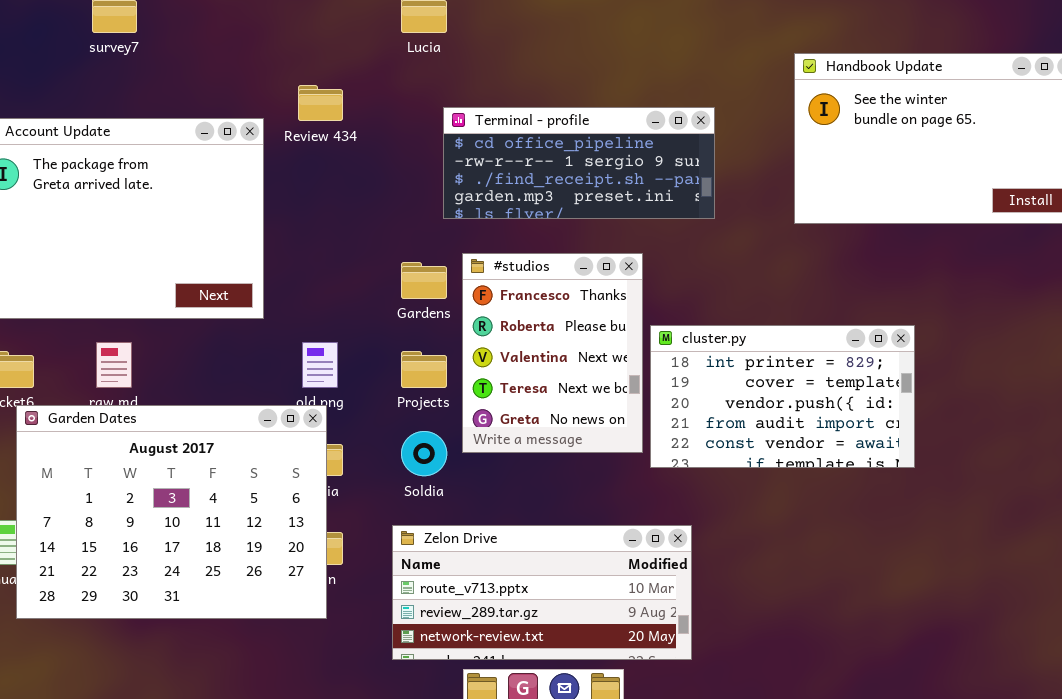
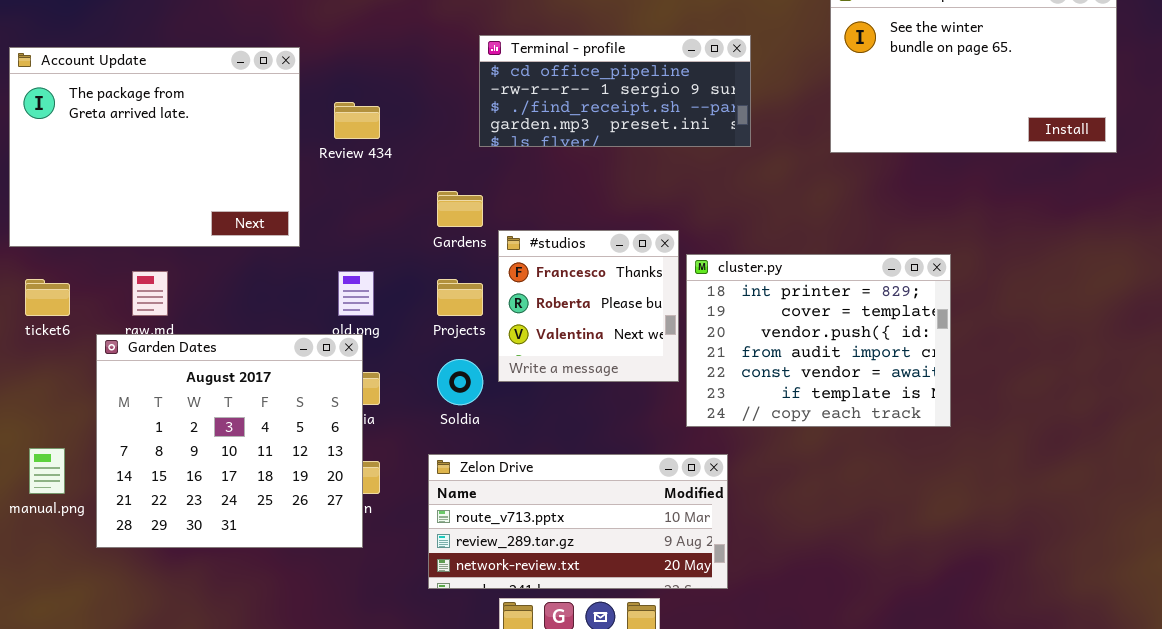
Review 434: [298,85,343,121] -> [334,102,380,139], moved
#studios: [462,253,643,453] -> [498,230,679,382], resized
cluster.py: [650,325,915,468] -> [686,254,951,427], resized
Garden Dates: [16,405,327,619] -> [96,334,363,548], resized

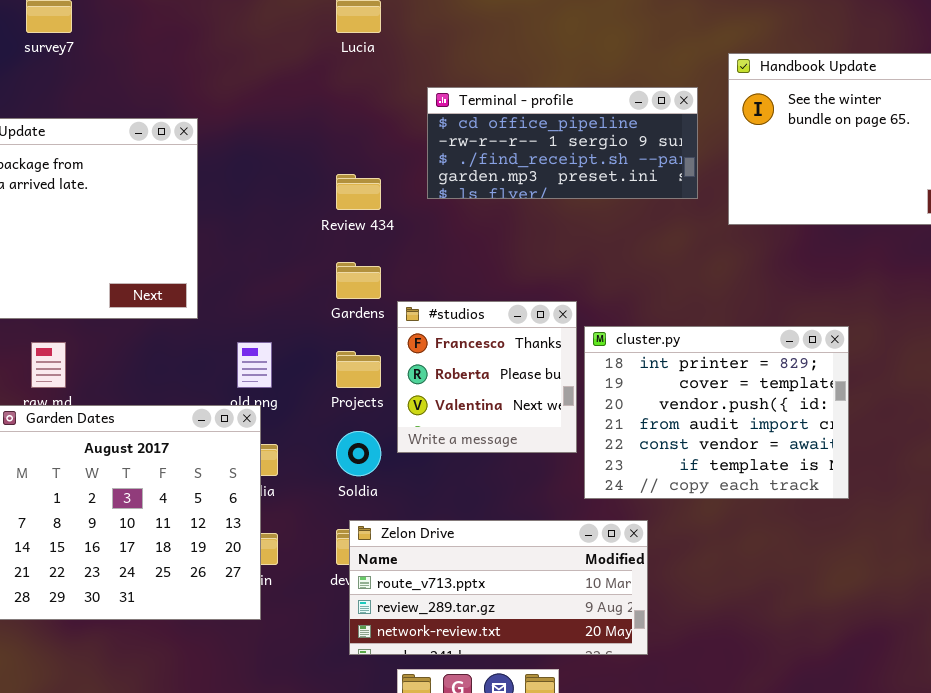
Terminal - profile: [479,35,751,147] -> [427,87,698,199], moved
Review 434: [334,102,380,139] -> [336,174,381,210], moved
Zelon Drive: [428,454,728,589] -> [349,520,648,655], moved

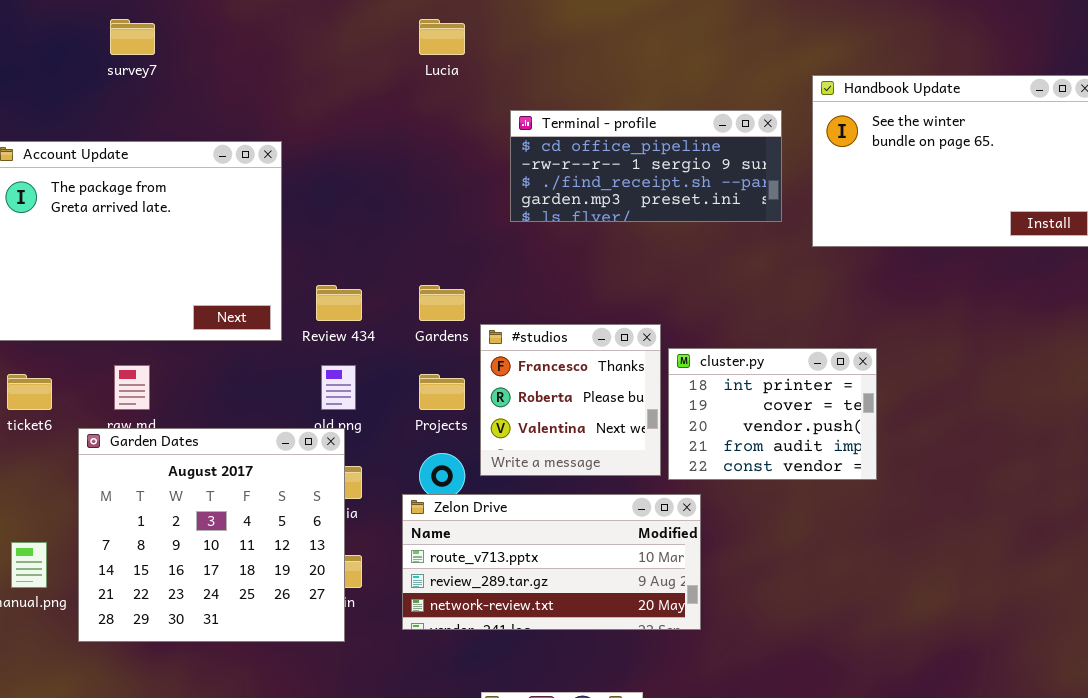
Review 434: [336,174,381,210] -> [316,285,362,321], moved
cluster.py: [584,326,849,499] -> [668,348,877,480], resized
Zelon Drive: [349,520,648,655] -> [402,494,701,630], moved

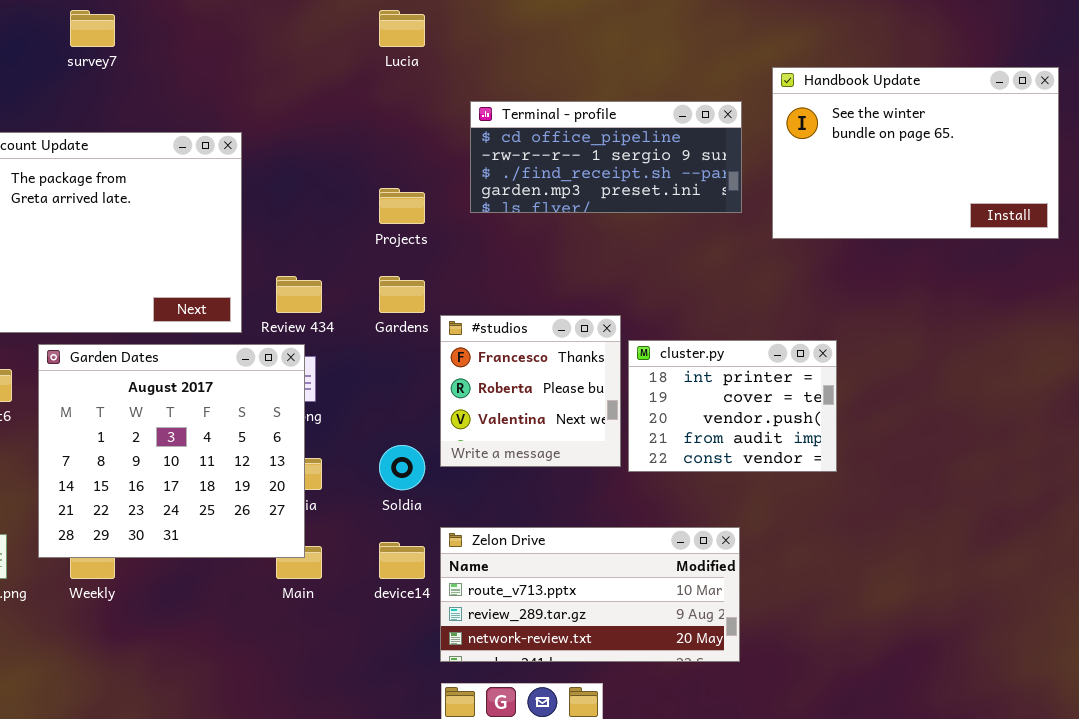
Projects: [419,374,465,410] -> [379,188,425,224], moved
Garden Dates: [78,428,345,642] -> [38,344,305,558], moved
Zelon Drive: [402,494,701,630] -> [440,527,740,662], moved

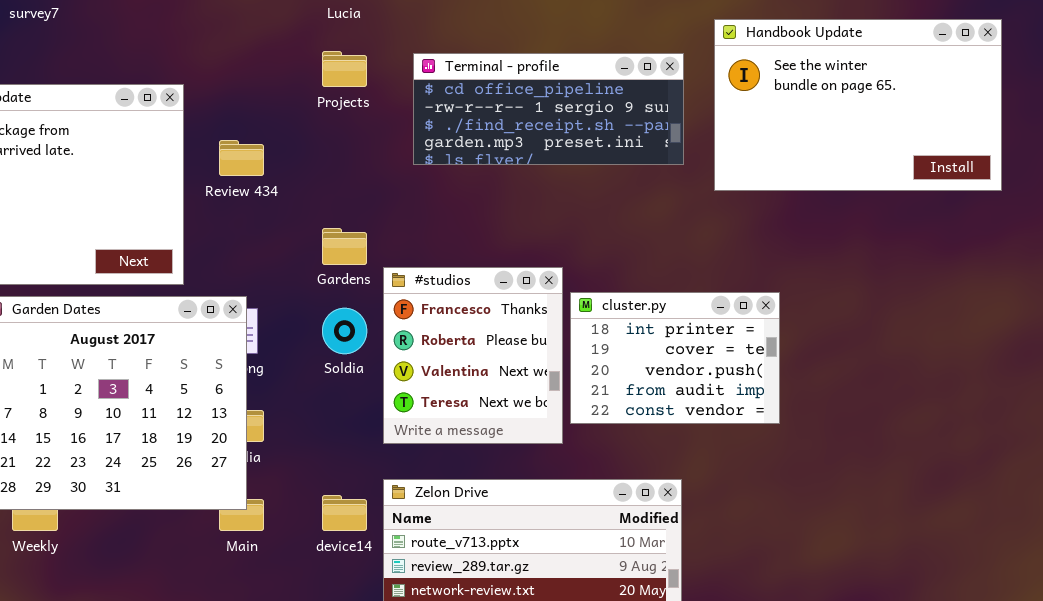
Projects: [379,188,425,224] -> [322,51,367,87], moved
Review 434: [276,276,322,313] -> [219,140,264,176], moved
#studios: [440,315,621,467] -> [383,267,563,444], resized
Soldia: [379,445,425,490] -> [322,308,367,354], moved

